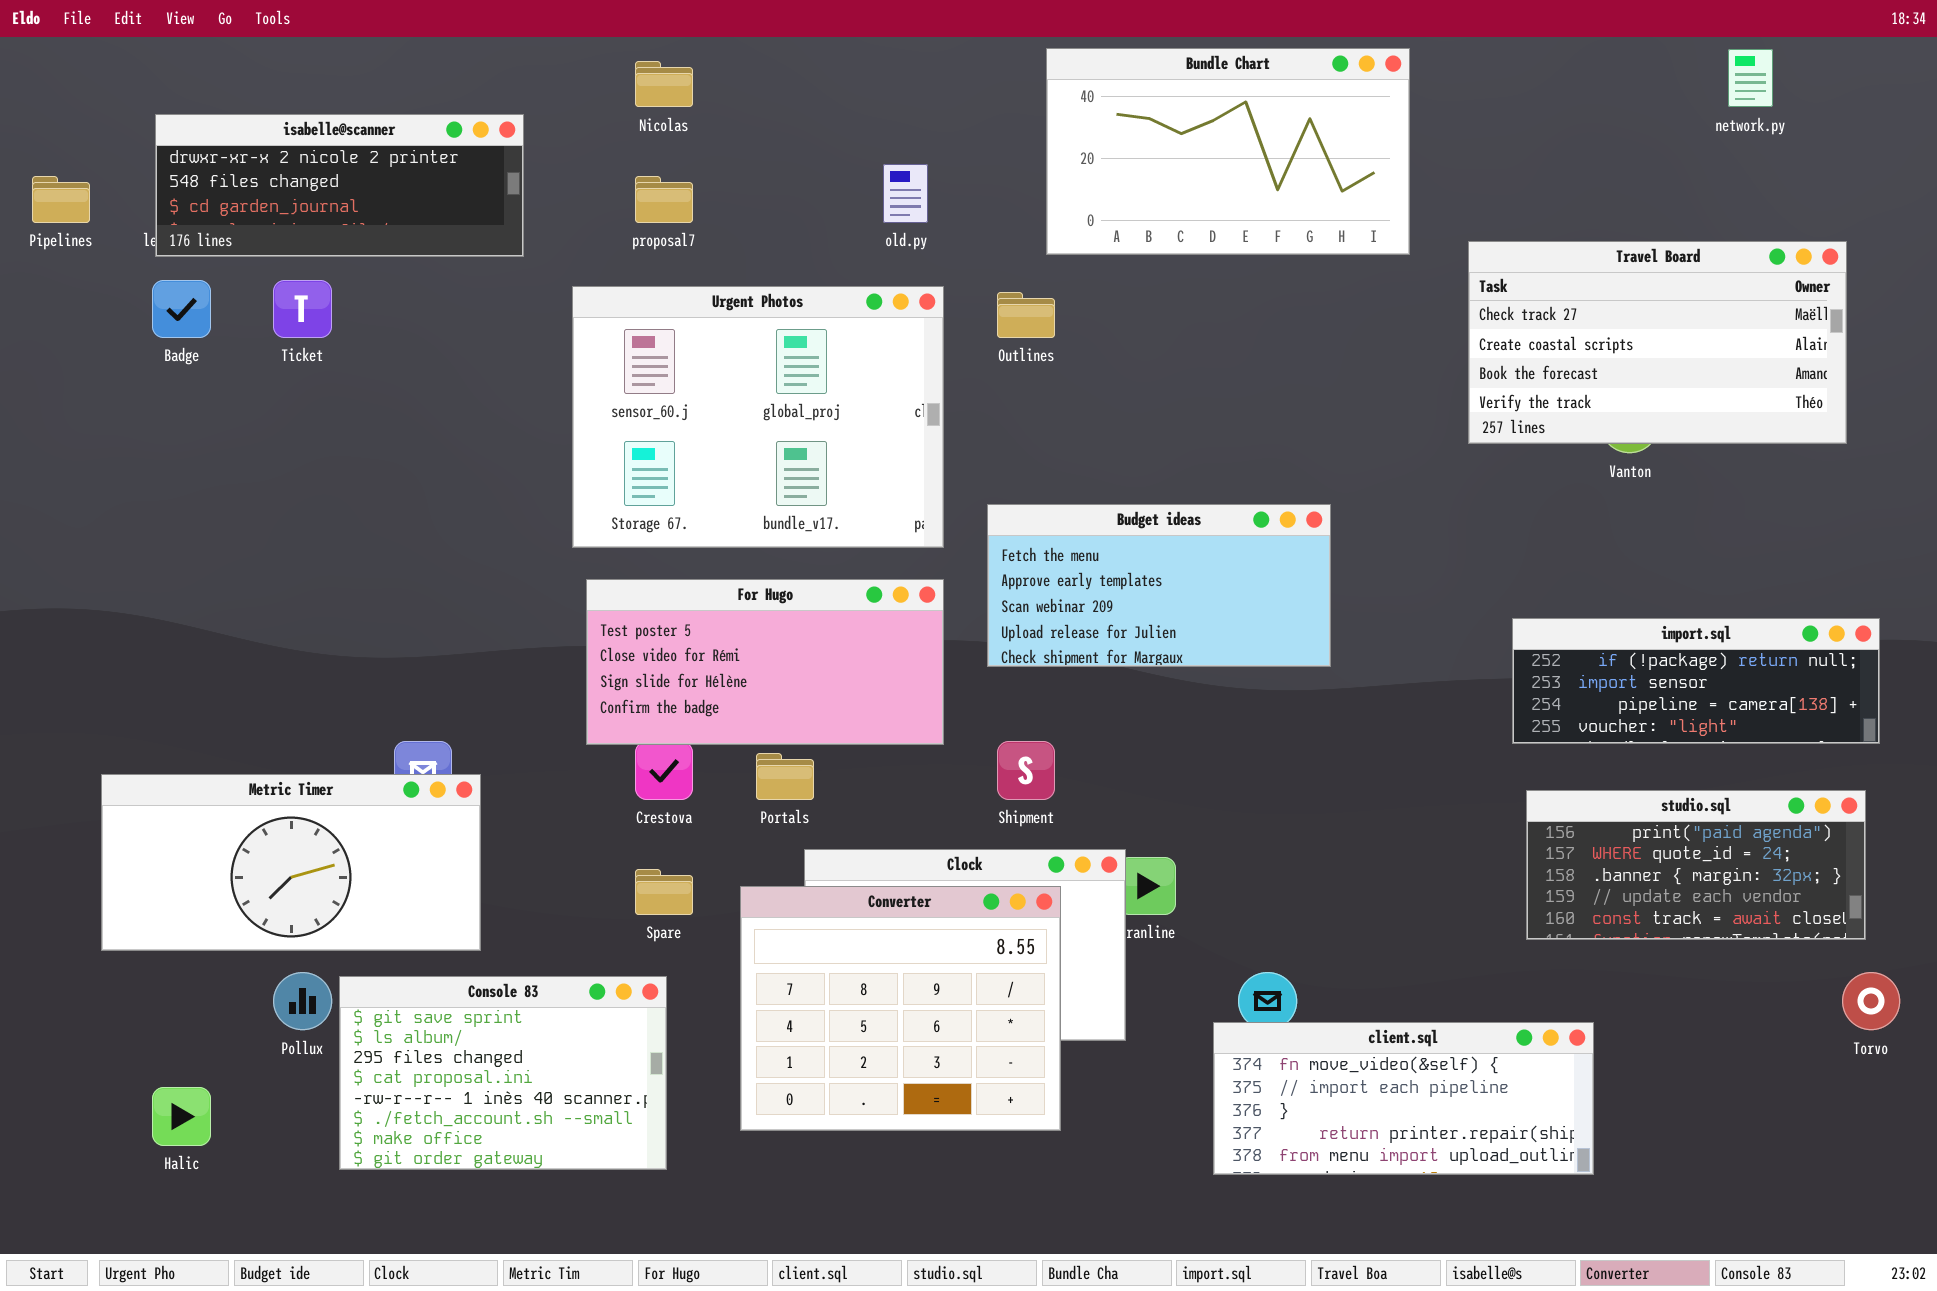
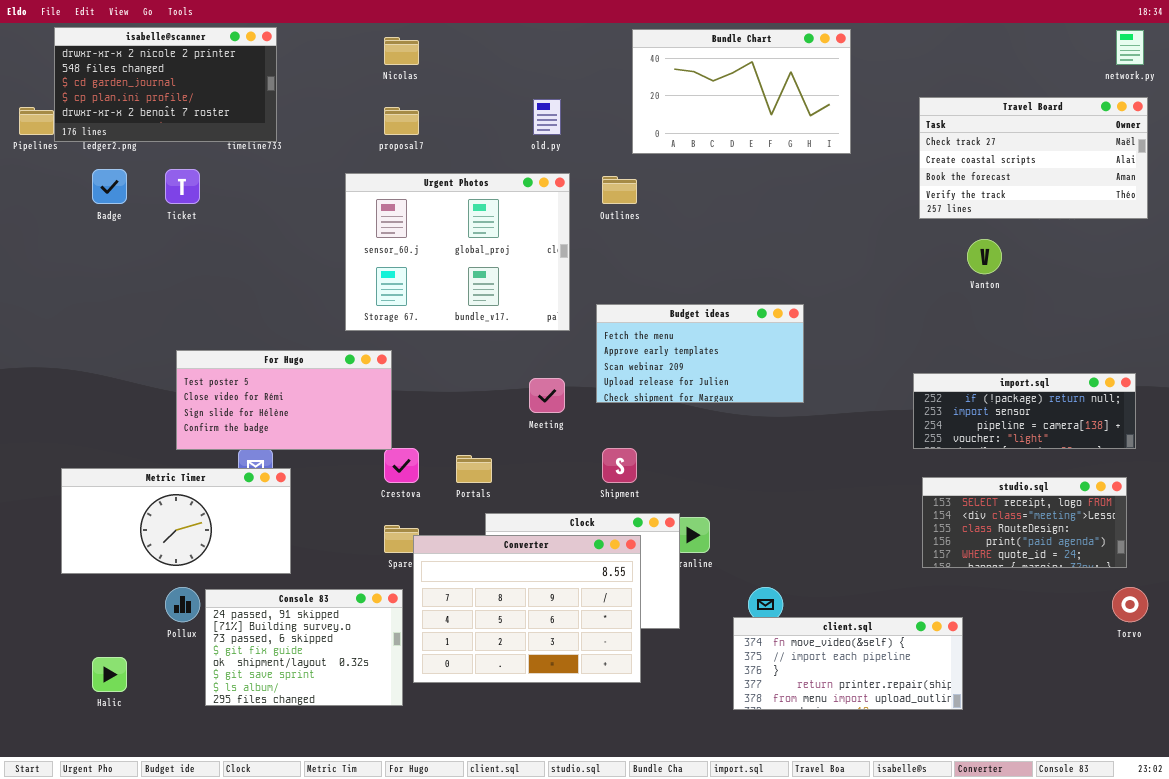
network.py: [1728,49,1773,107] -> [1116,30,1144,65], moved
isabelle@scanner: [155,114,524,257] -> [54,27,277,142], moved, resized
Travel Board: [1468,241,1847,444] -> [919,97,1148,219], moved
For Hugo: [586,579,944,745] -> [176,350,392,450], moved
studio.sql: [1526,790,1866,940] -> [922,477,1127,568], scrolled up 3 rows
Converter: [740,886,1061,1131] -> [413,535,641,683], resized
Console 83: [339,976,667,1170] -> [205,589,403,706], scrolled up 5 rows

